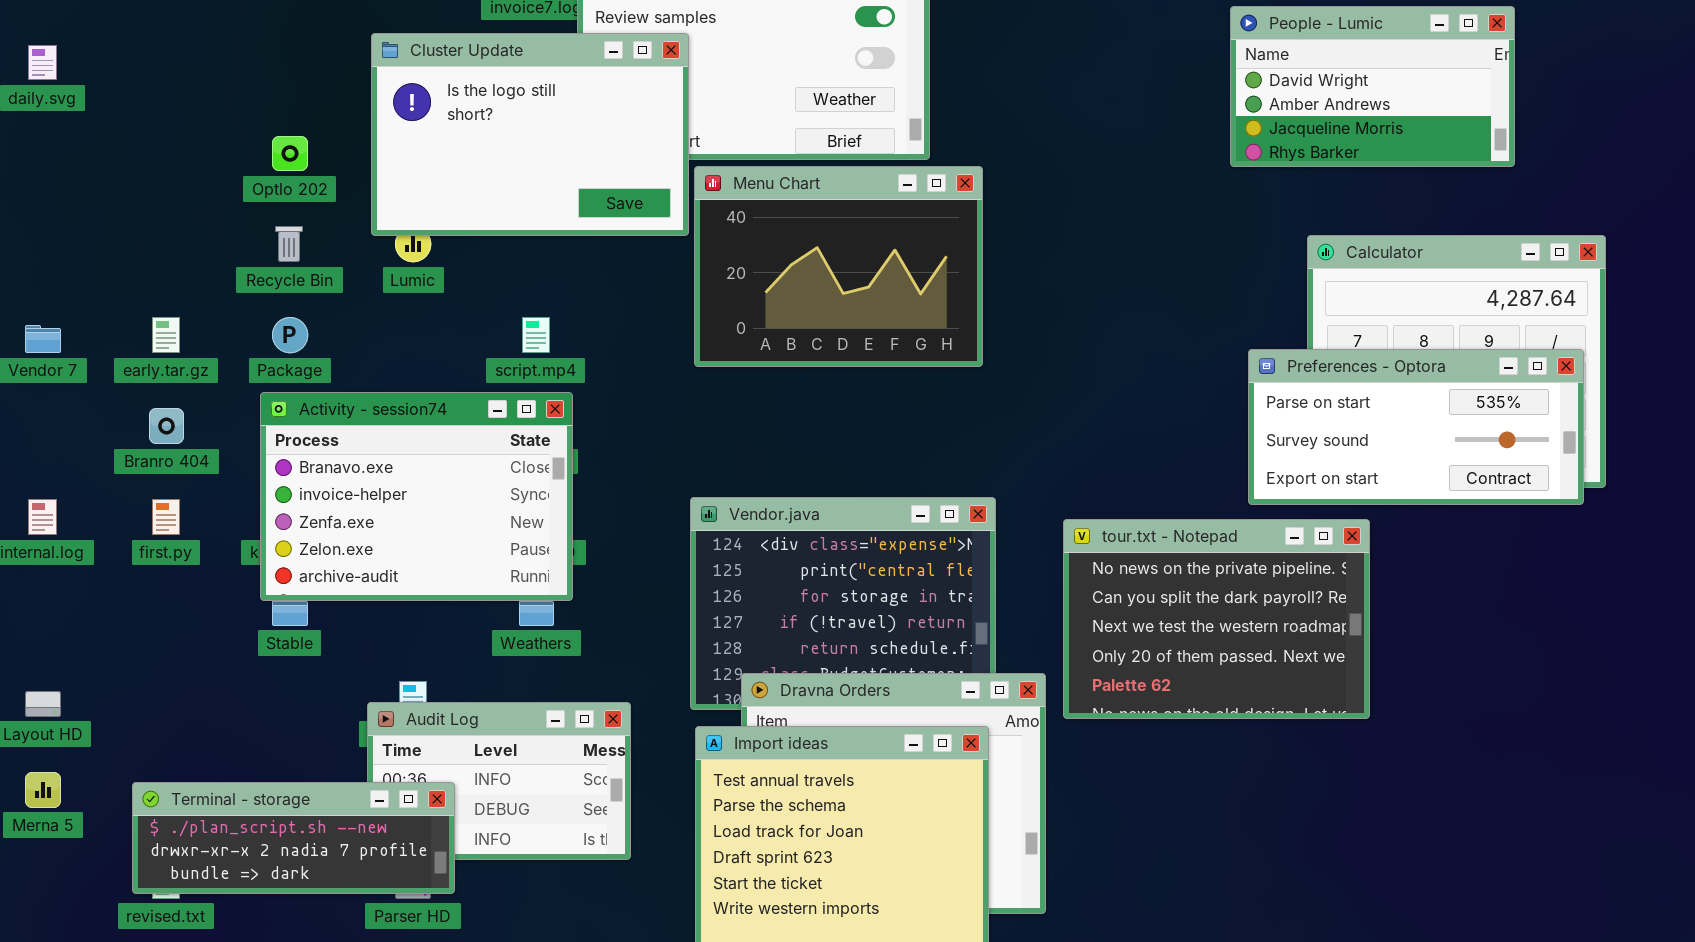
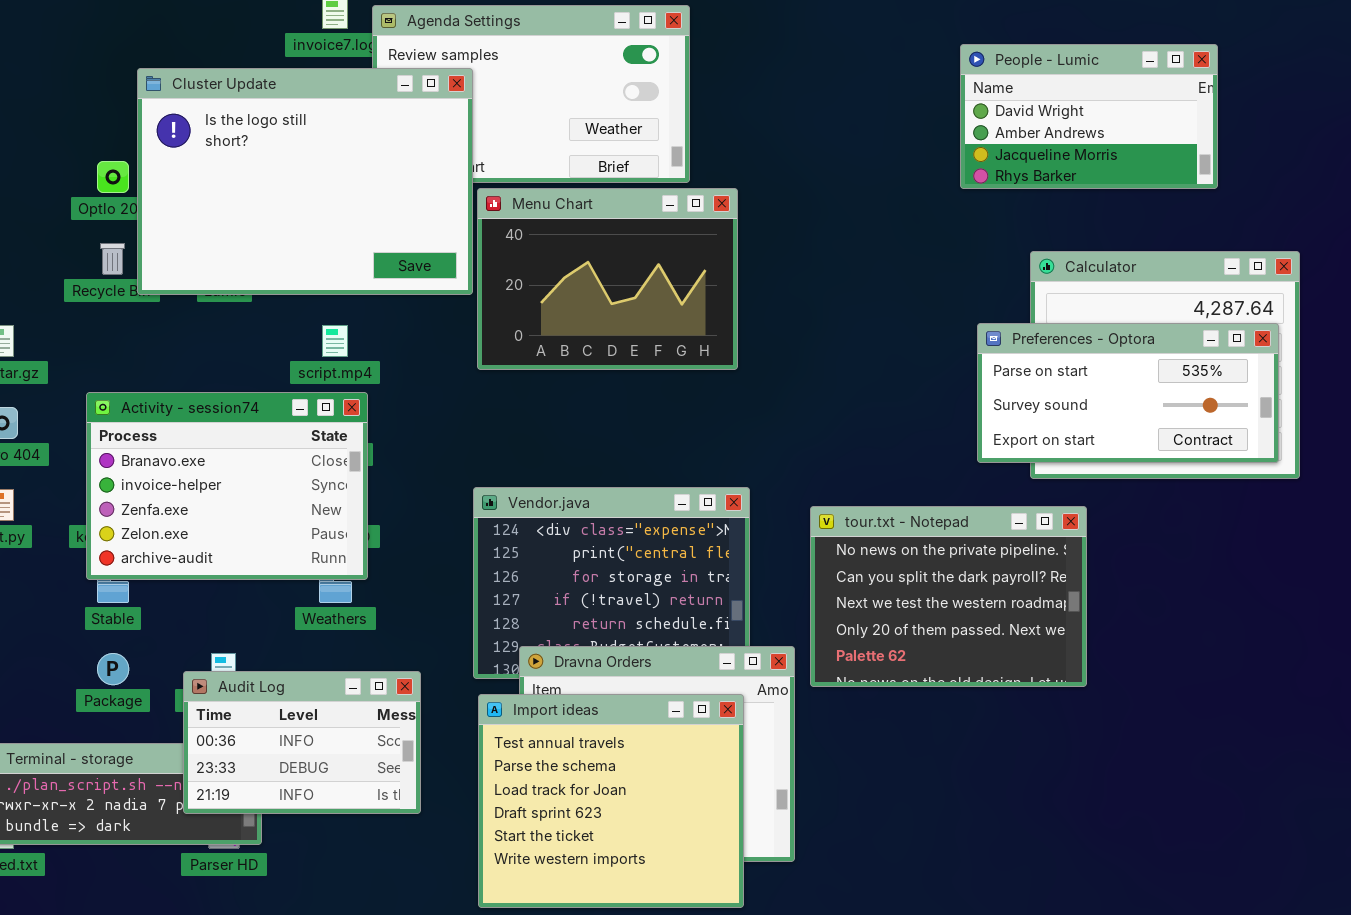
Cluster Update: [371,33,689,236] -> [137,68,473,295], resized
Package: [272,317,308,353] -> [97,653,129,685], moved
Preferences - Optora: [1248,349,1584,505] -> [977,323,1279,463], moved
Audit Log: [367,702,631,860] -> [183,671,421,814], raised

